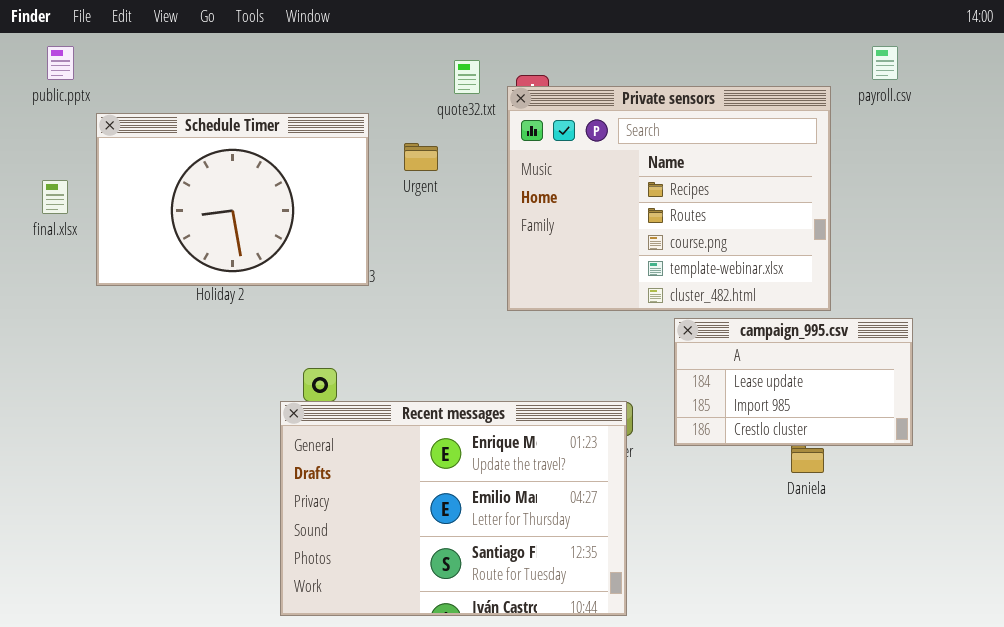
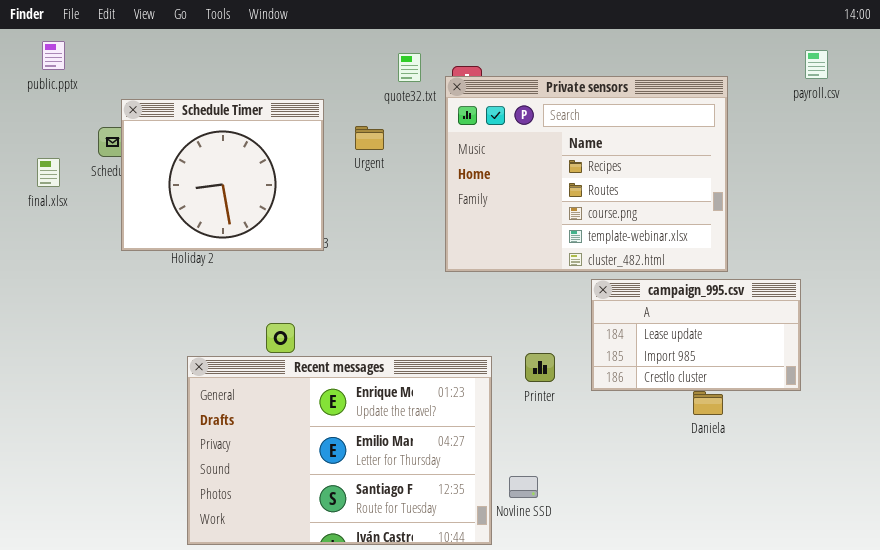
payroll.csv: [872,46,898,80] -> [805,50,828,79], moved
Schedule Timer: [96,113,369,286] -> [121,99,324,251], resized
Recent messages: [280,401,627,616] -> [187,356,492,545], moved

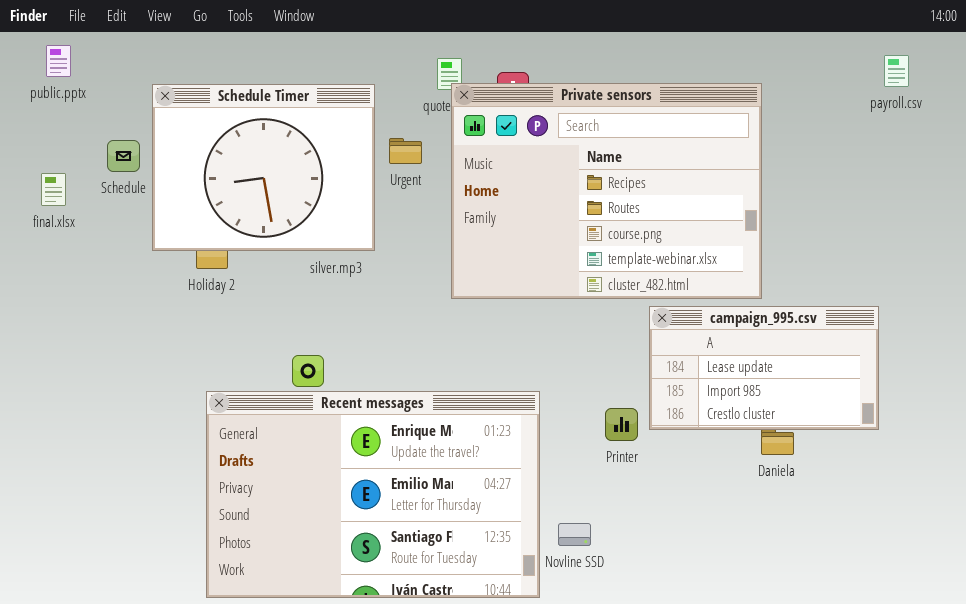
Private sensors: [445,76,728,272] -> [451,83,762,299], moved
Schedule Timer: [121,99,324,251] -> [152,84,375,251], moved
Printer: [525,353,555,382] -> [605,408,638,441], moved

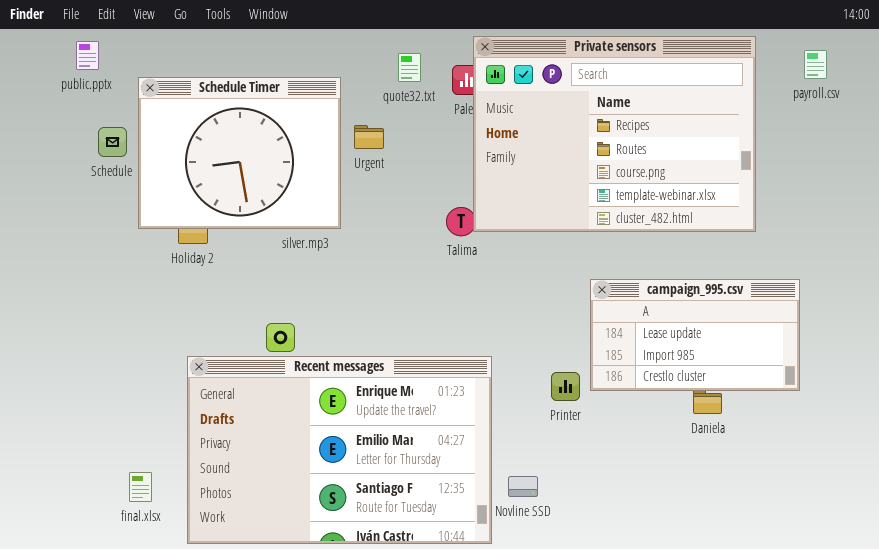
public.pptx: [46,45,71,77] -> [76,41,99,70], moved
Private sensors: [451,83,762,299] -> [473,36,756,232], moved
final.xlsx: [41,173,66,206] -> [129,472,152,502], moved

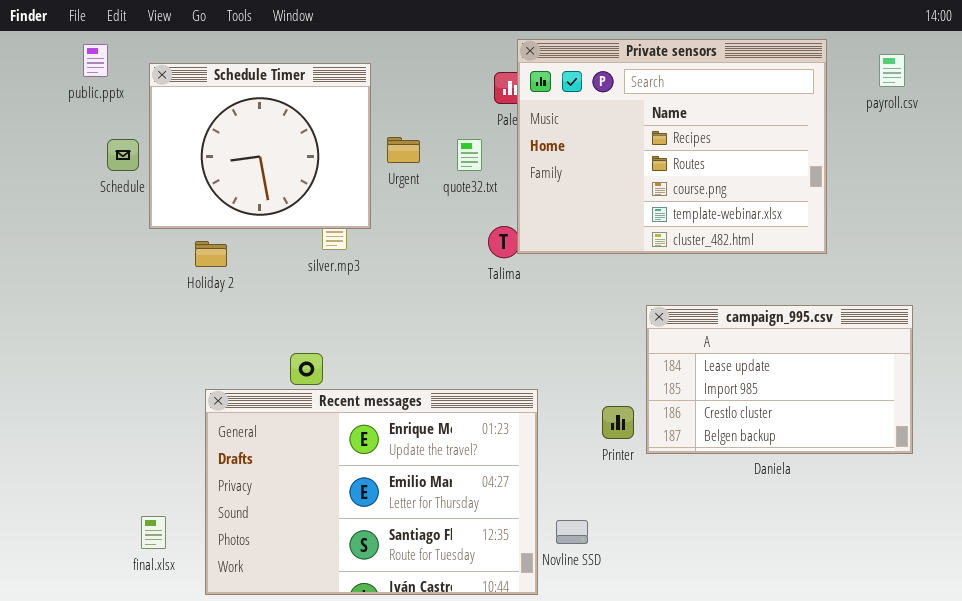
quote32.txt: [398,53,421,82] -> [457,139,482,171], moved
Schedule Timer: [138,77,341,229] -> [149,63,371,229], moved
campaign_995.csv: [590,279,800,391] -> [646,305,913,454], resized

